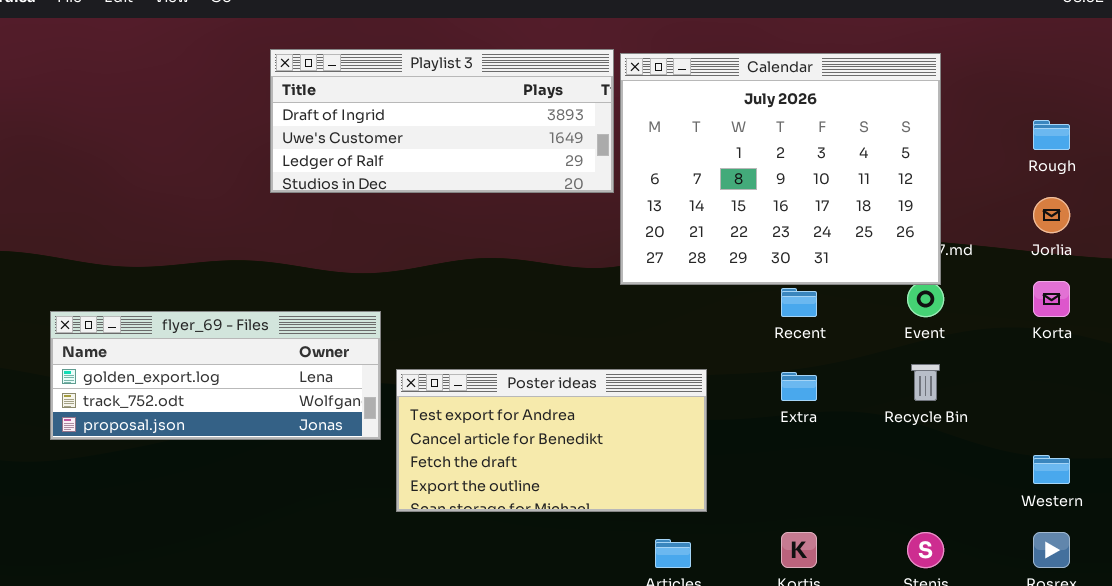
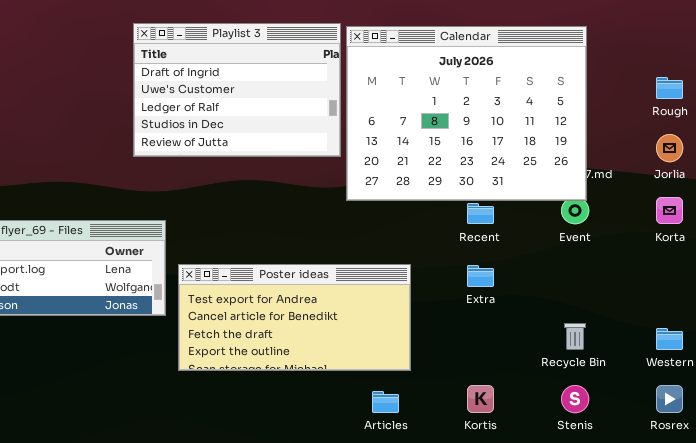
Playlist 3: [270,49,614,193] -> [133,23,341,157], resized
Recycle Bin: [911,364,940,401] -> [564,323,586,350], moved

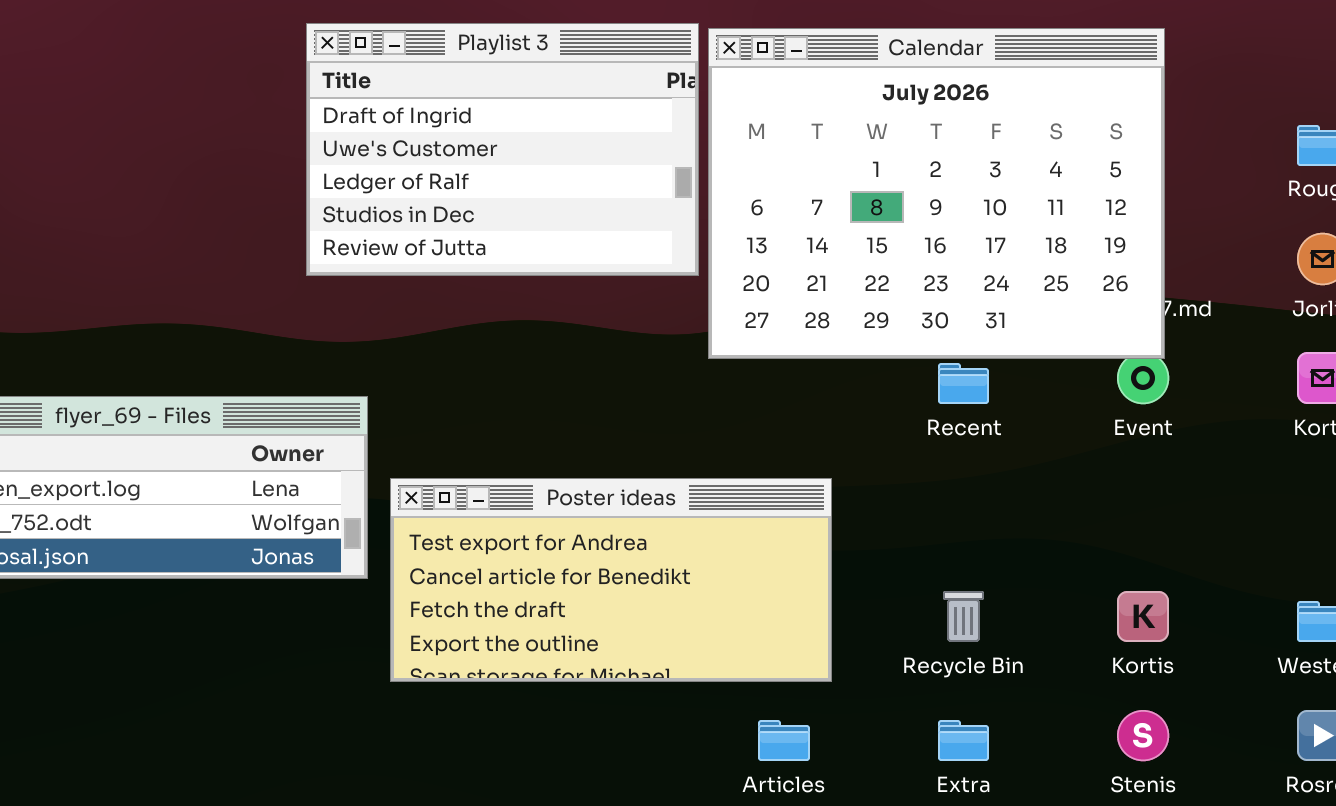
Extra: [467,265,494,287] -> [938,720,989,761], moved
Recycle Bin: [564,323,586,350] -> [943,591,984,642], moved
Kortis: [467,385,494,413] -> [1117,591,1169,642], moved

